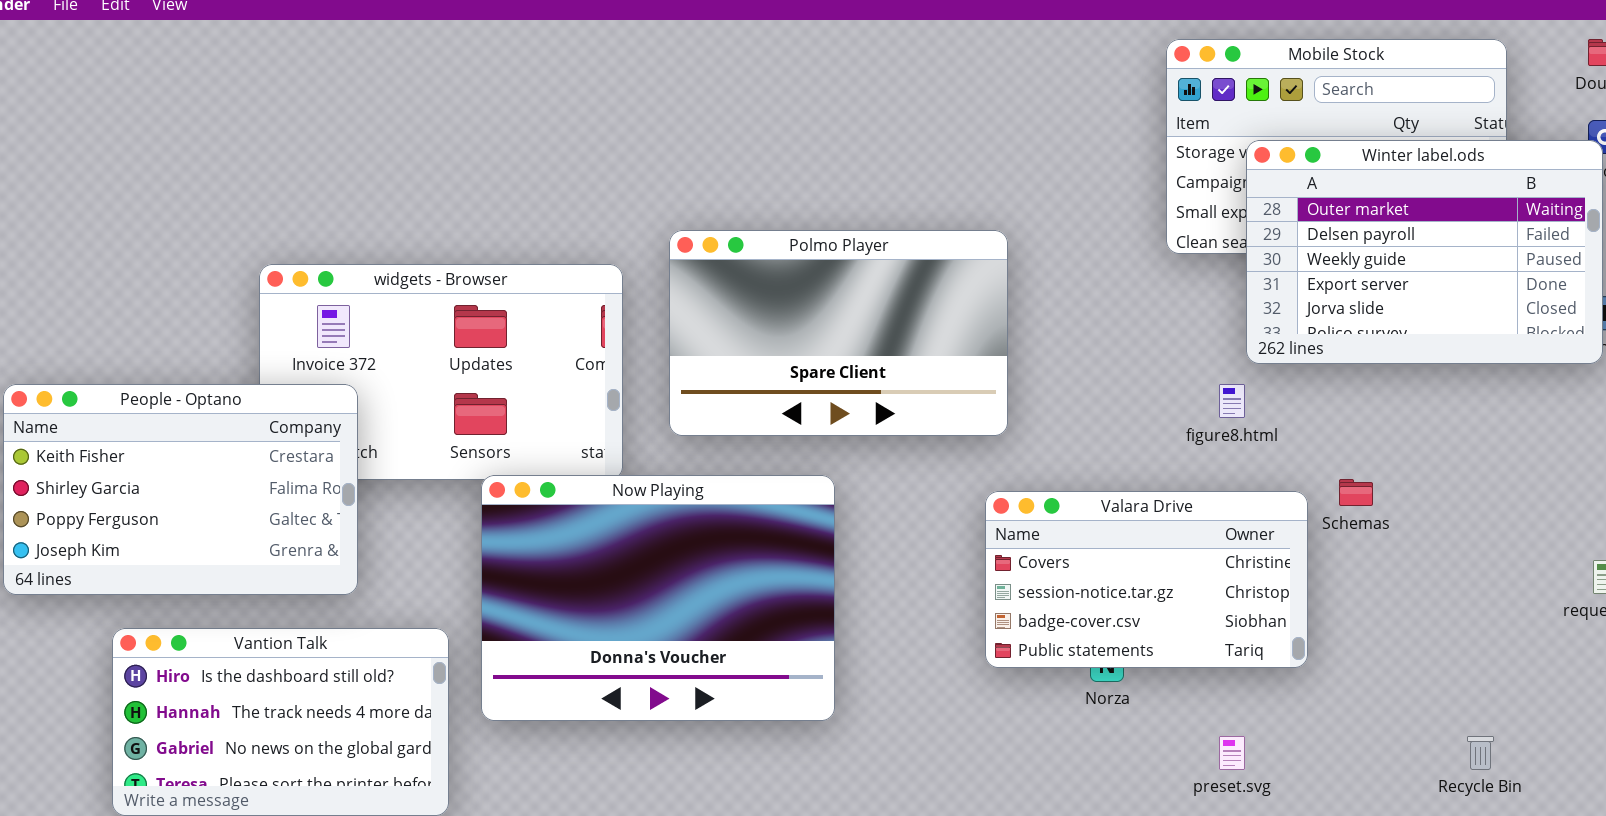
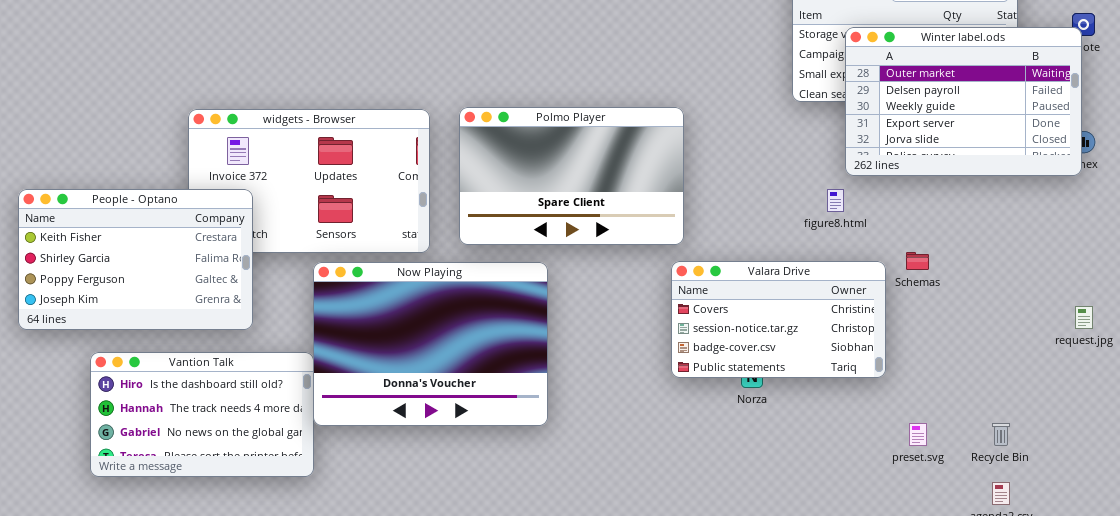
Polmo Player: [669,230,1008,436] -> [459,107,684,245], moved
Now Playing: [481,475,835,721] -> [313,262,548,426], moved
preset.svg: [1219,736,1245,770] -> [909,423,927,446], moved

